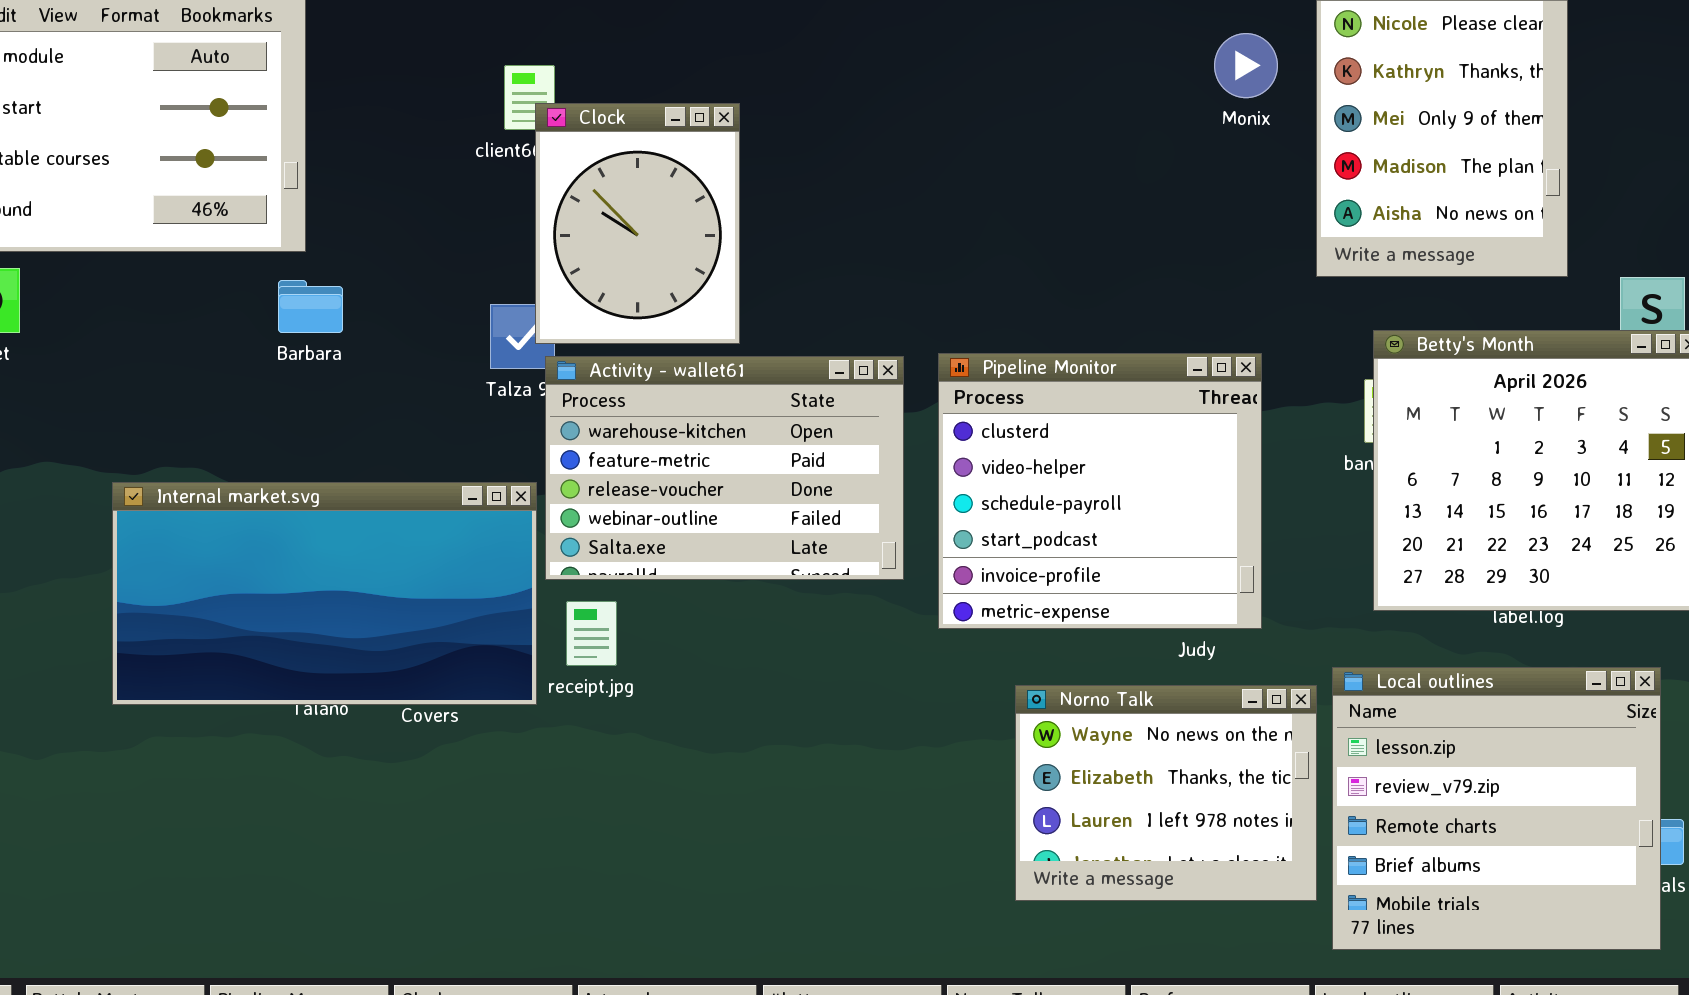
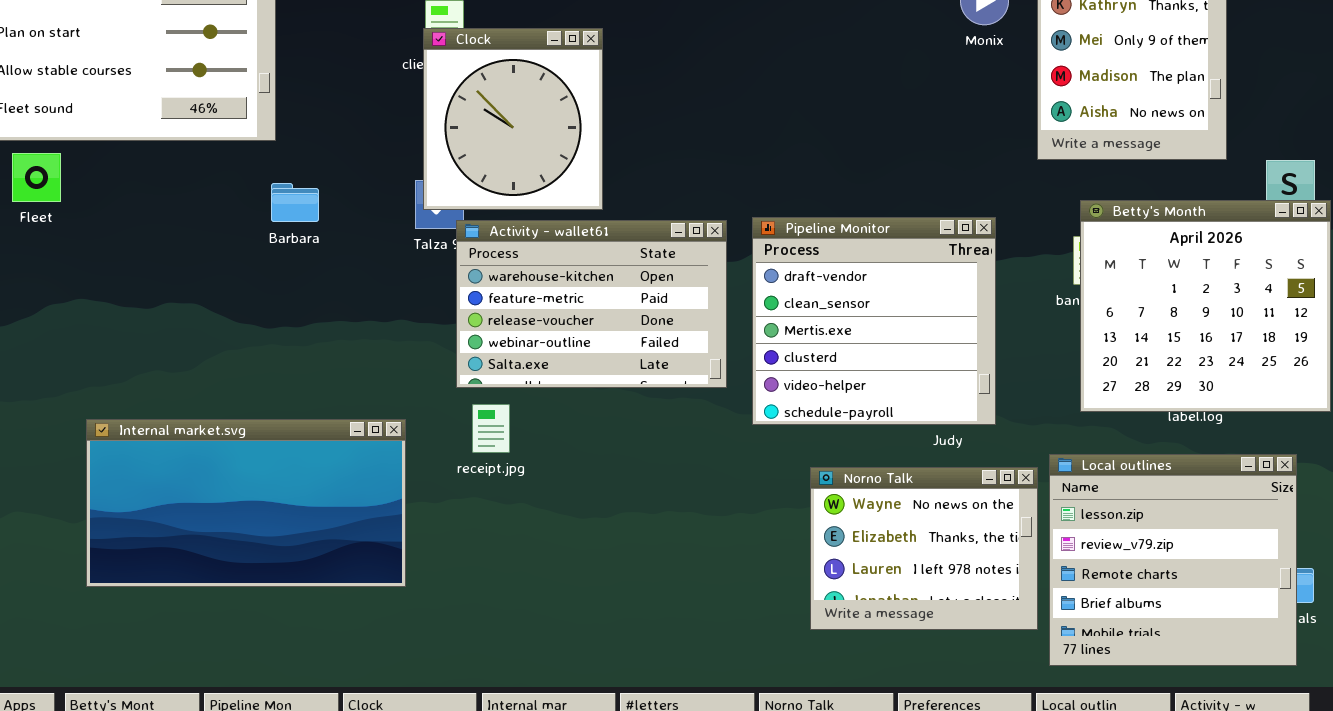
Clock: [535,103,740,344] -> [423,28,603,210], resized
Barbara: [278,280,343,333] -> [271,183,319,222], moved
Pipeline Monitor: [938,353,1262,629] -> [752,217,996,425], scrolled up 3 rows
Internal market.svg: [112,482,537,705] -> [86,419,406,587], moved

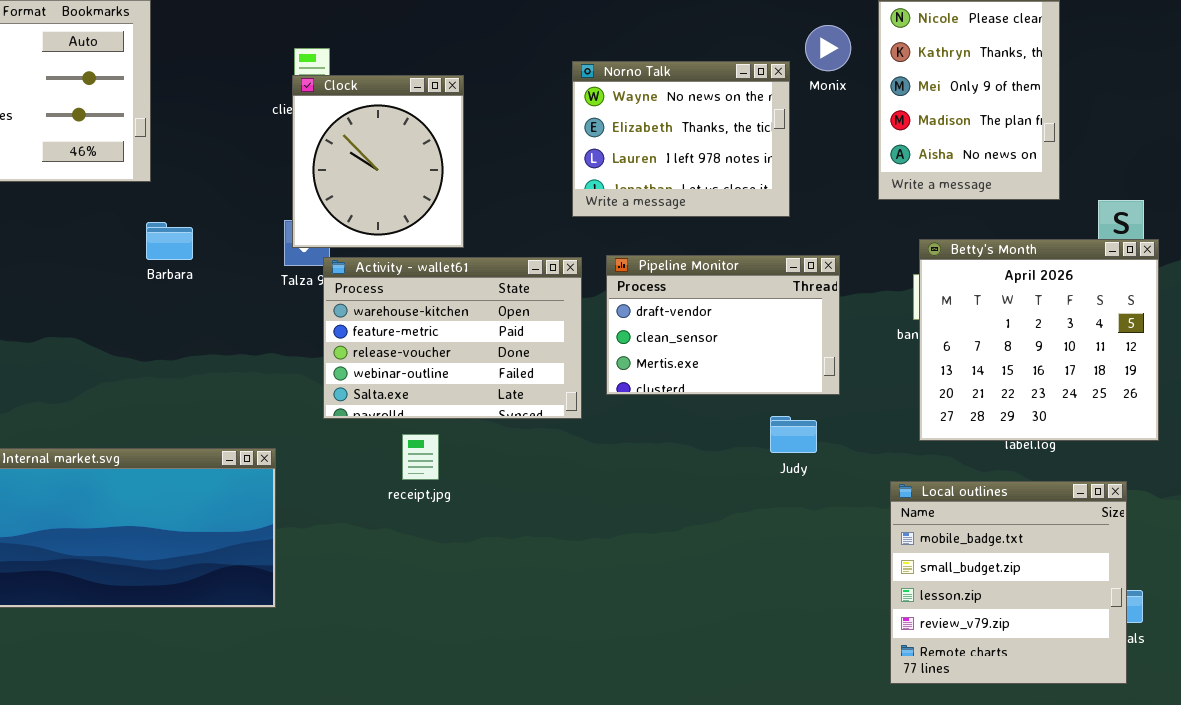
Pipeline Monitor: [752,217,996,425] -> [606,255,840,395], resized
receipt.jpg: [472,404,510,453] -> [402,434,439,480], moved
Local outlines: [1049,454,1297,666] -> [890,481,1127,684], scrolled up 2 rows
Norno Talk: [810,467,1038,630] -> [572,61,790,217], moved

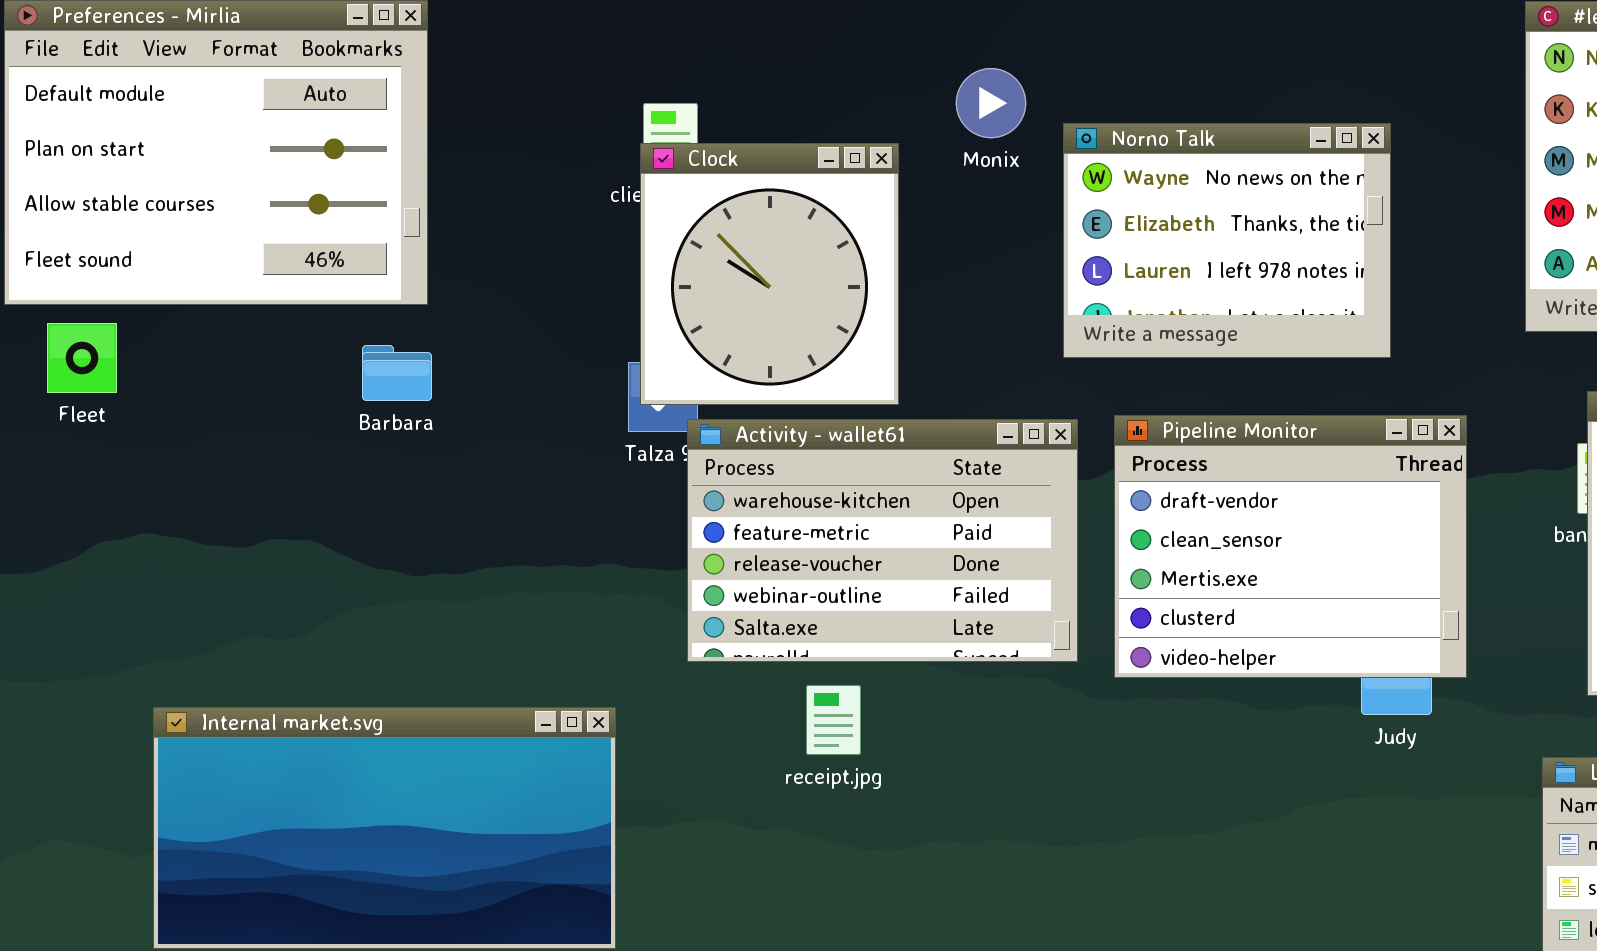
Monix: [805,25,851,71] -> [956,68,1026,138], moved
Barbara: [146,222,193,260] -> [362,345,432,401], moved
Pipeline Monitor: [606,255,840,395] -> [1114,415,1467,678], resized

